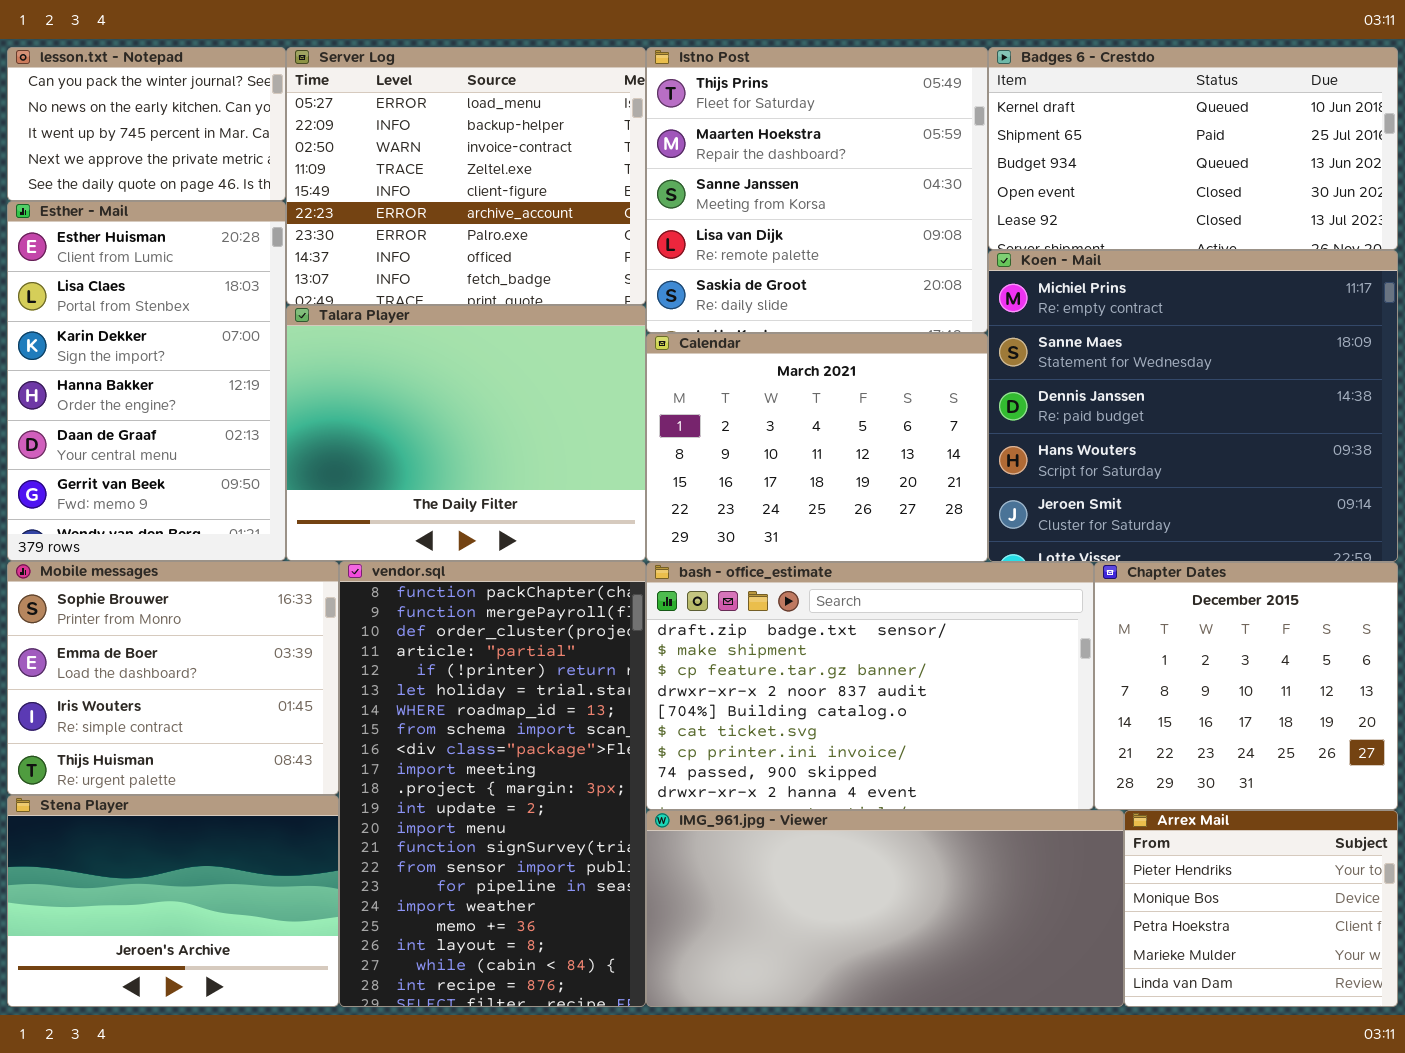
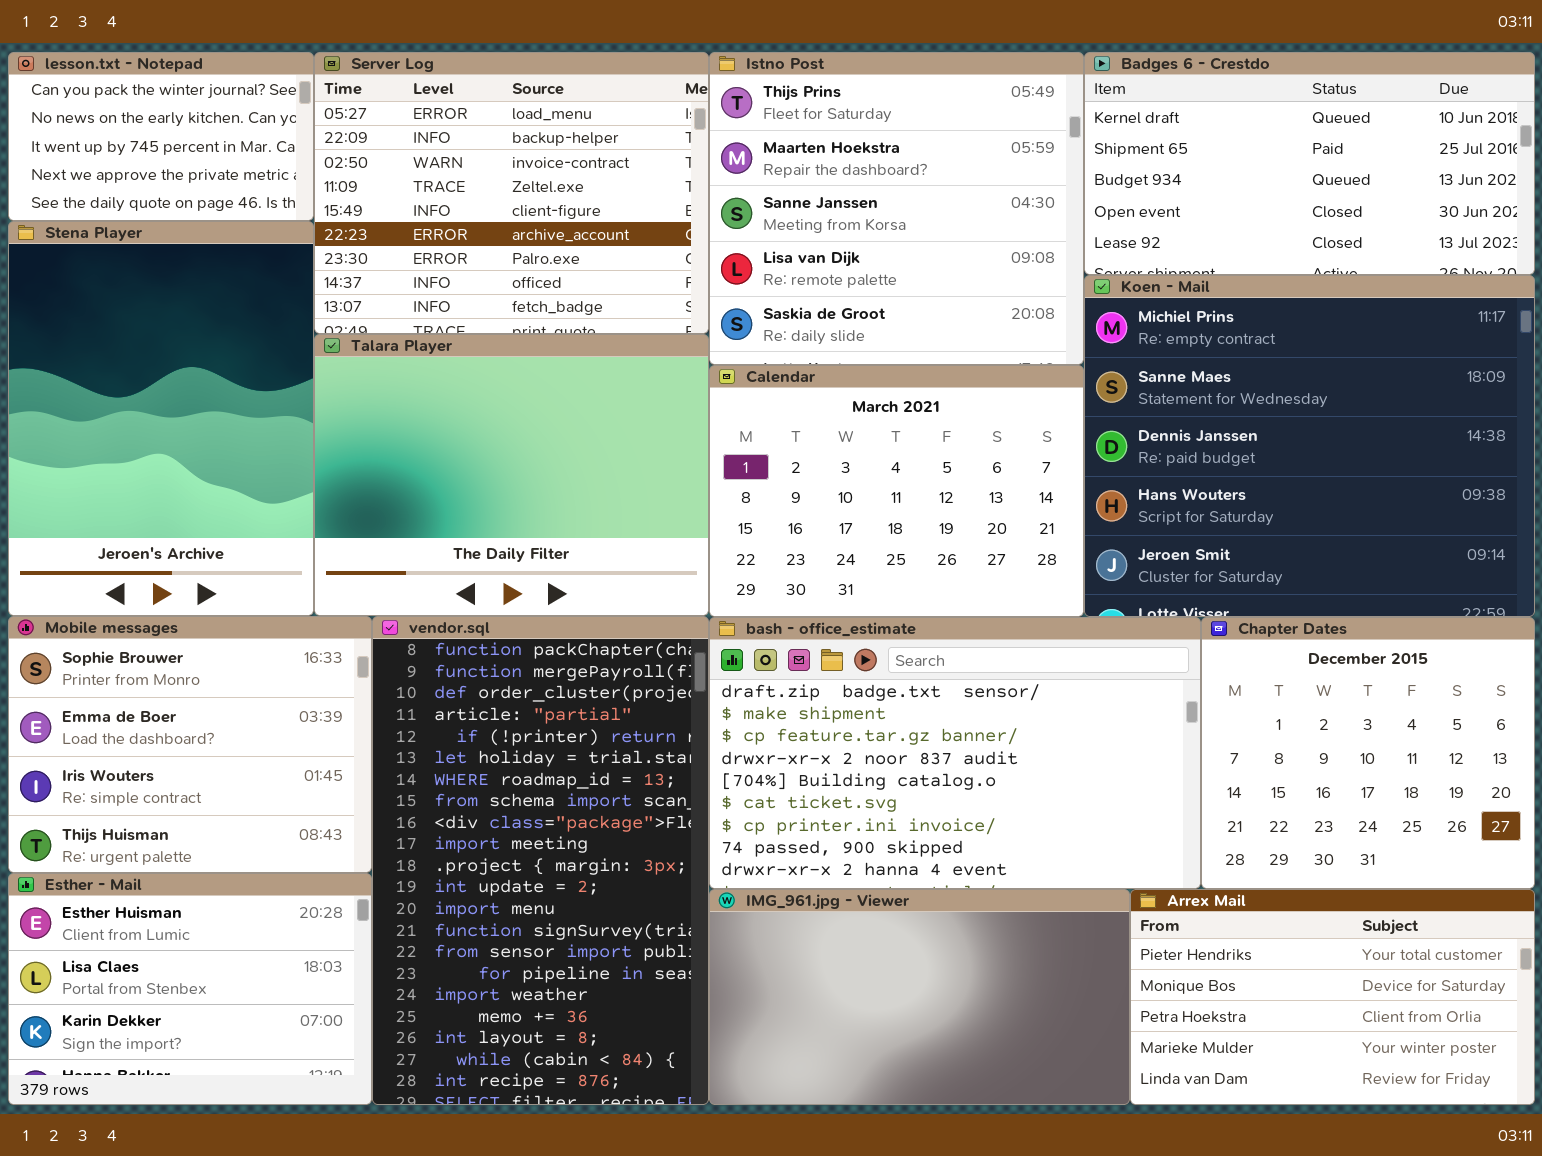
Esther - Mail: [7,201,286,561] -> [8,873,372,1105], moved, resized
Stena Player: [7,795,339,1007] -> [8,221,314,616], moved, resized
IMG_961.jpg - Viewer: [646,810,1124,1007] -> [709,889,1130,1105], resized
Arrex Mail: [1124,810,1398,1007] -> [1130,889,1535,1105], resized

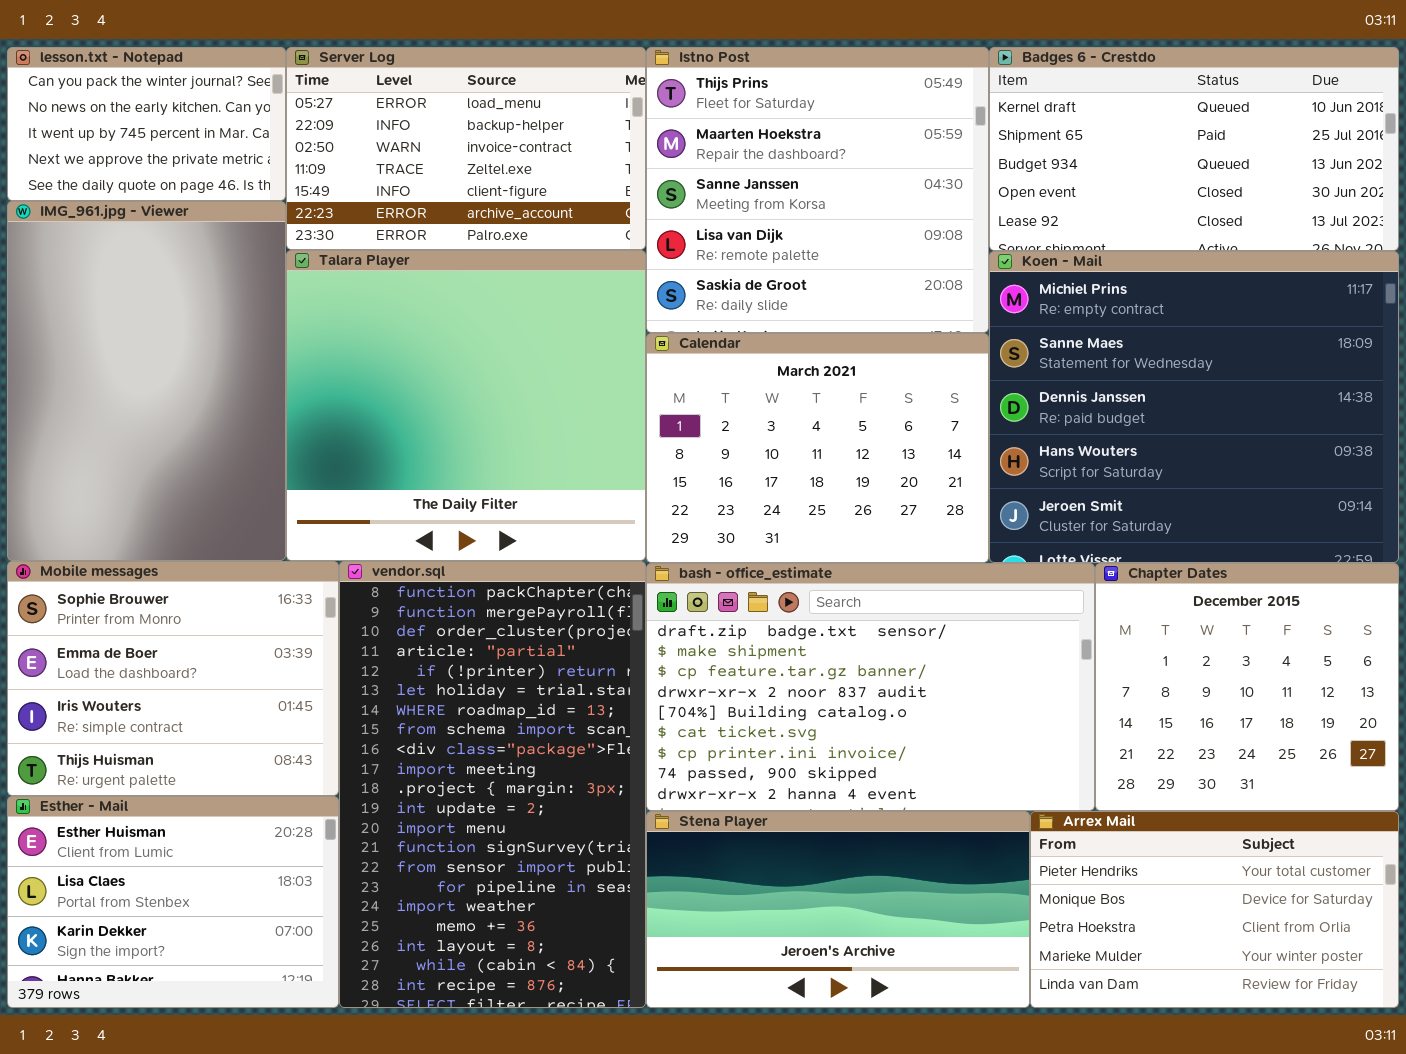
Server Log: [314,52,709,334] -> [286,47,646,250], resized
Stena Player: [8,221,314,616] -> [646,811,1030,1008], moved, resized
Talara Player: [314,334,709,616] -> [286,250,646,561], resized
IMG_961.jpg - Viewer: [709,889,1130,1105] -> [7,201,286,561], moved, resized

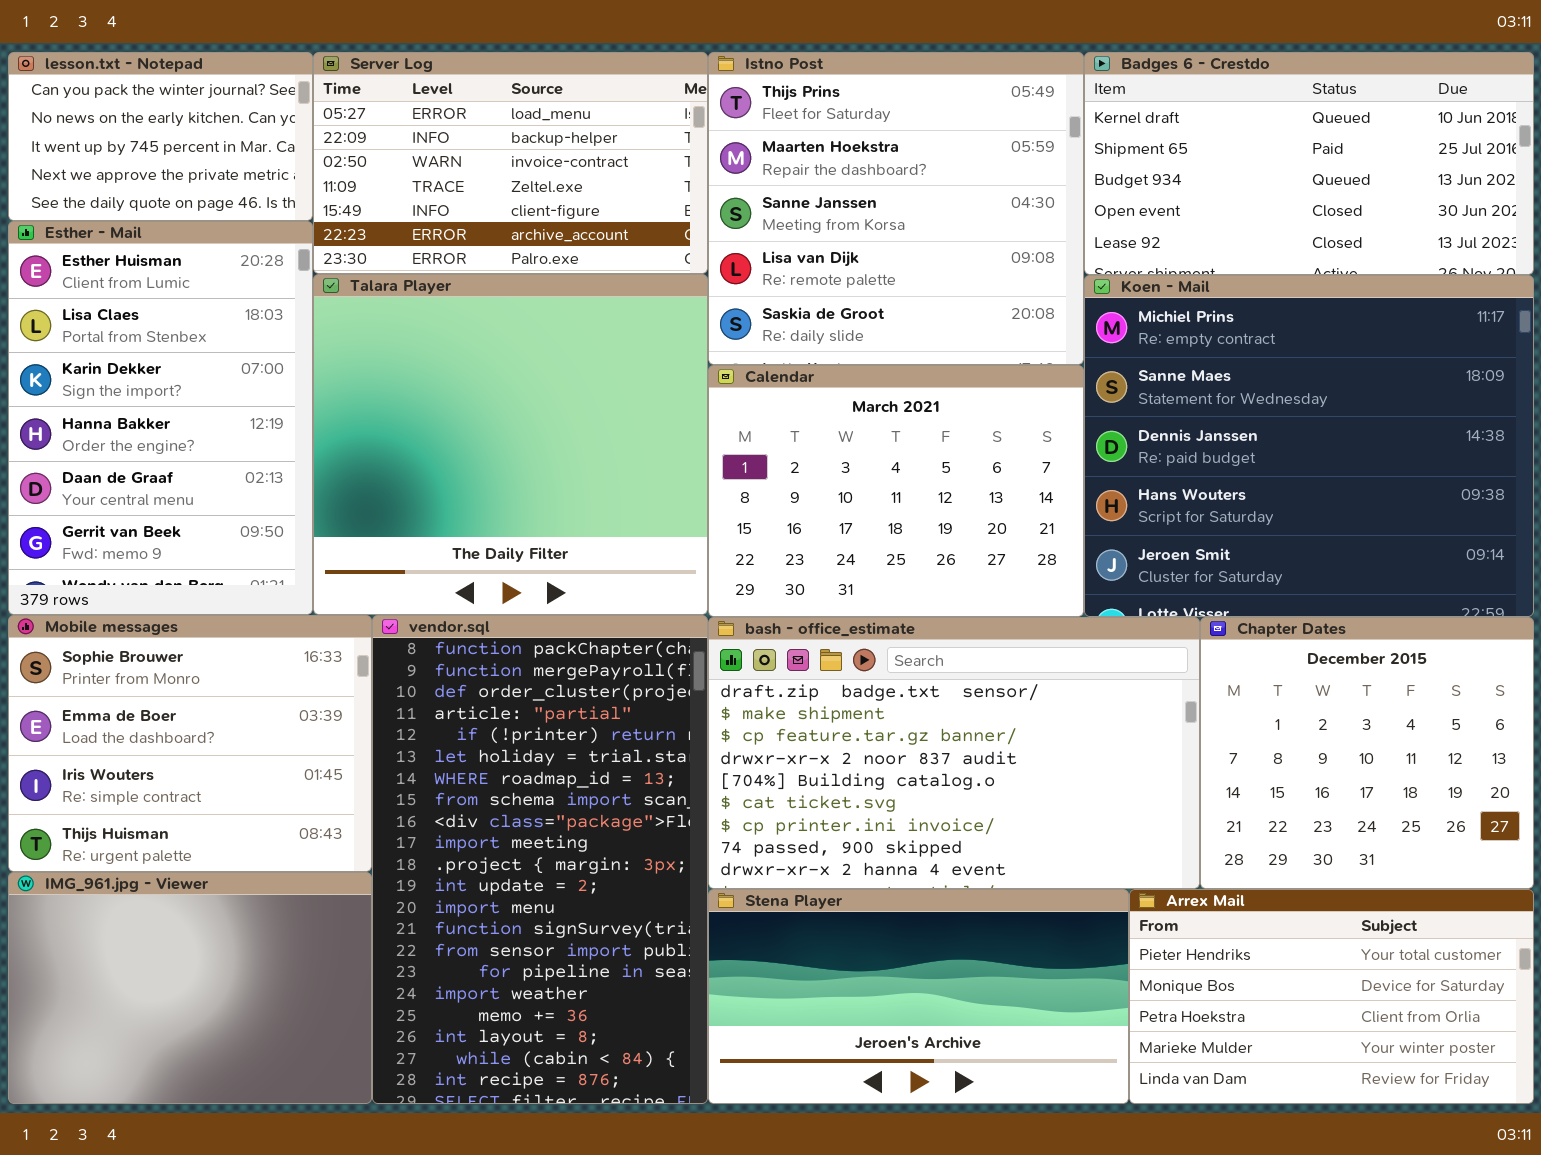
IMG_961.jpg - Viewer: [7,201,286,561] -> [8,872,372,1104], moved, resized
Esther - Mail: [7,796,339,1008] -> [8,221,313,615], moved, resized

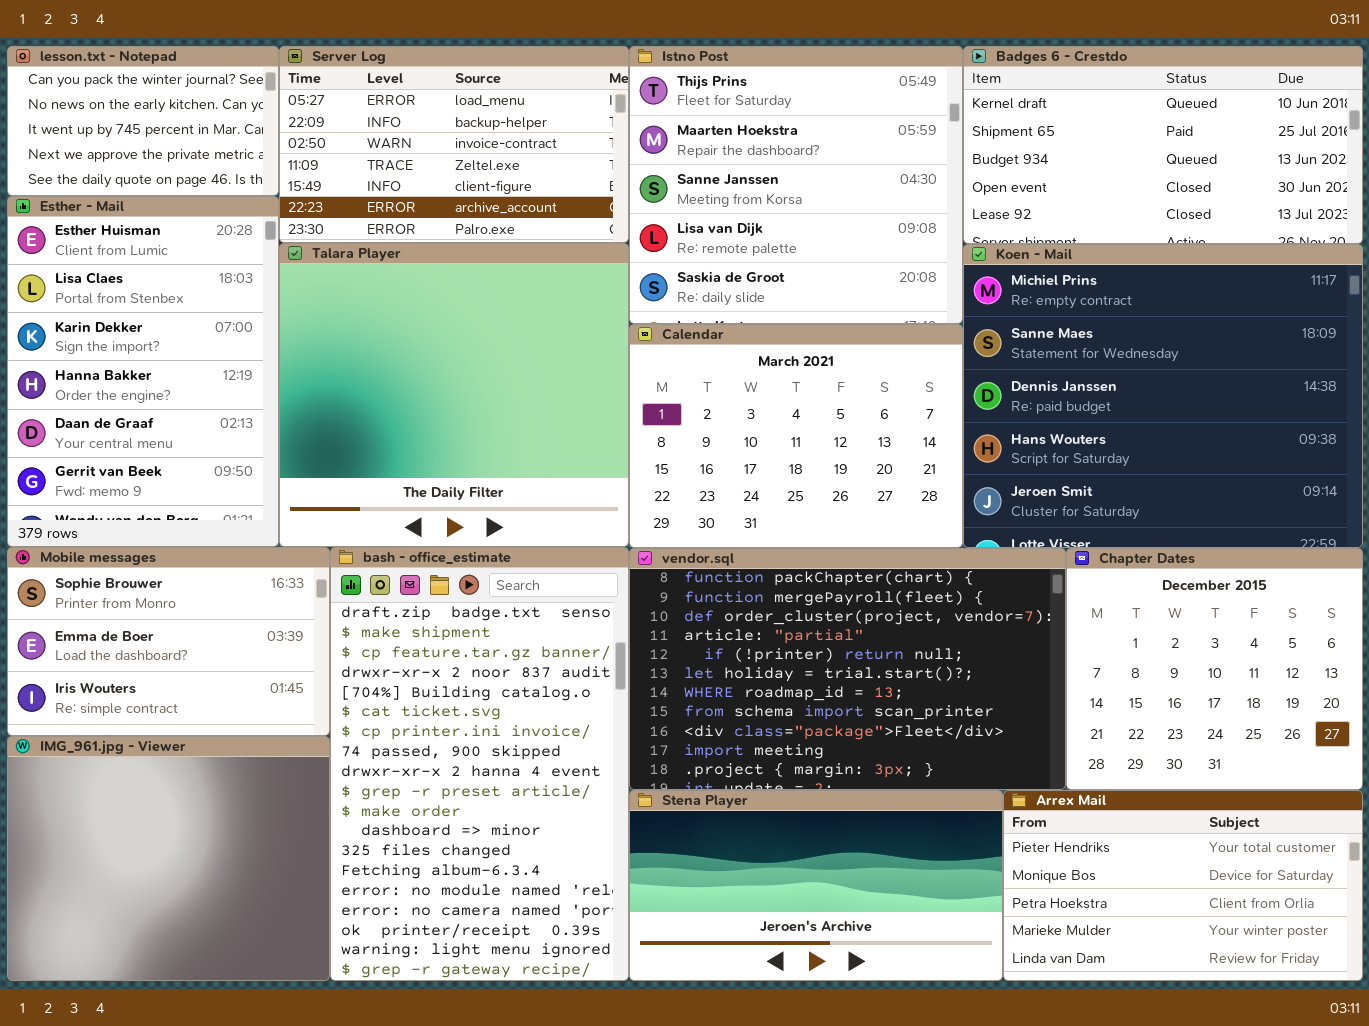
Mobile messages: [8,615,372,872] -> [7,547,330,736], resized
vendor.sql: [372,615,708,1104] -> [629,548,1066,790], moved, resized
bash - office_estimate: [708,617,1200,889] -> [330,547,629,981], moved, resized
IMG_961.jpg - Viewer: [8,872,372,1104] -> [7,736,330,981], resized

